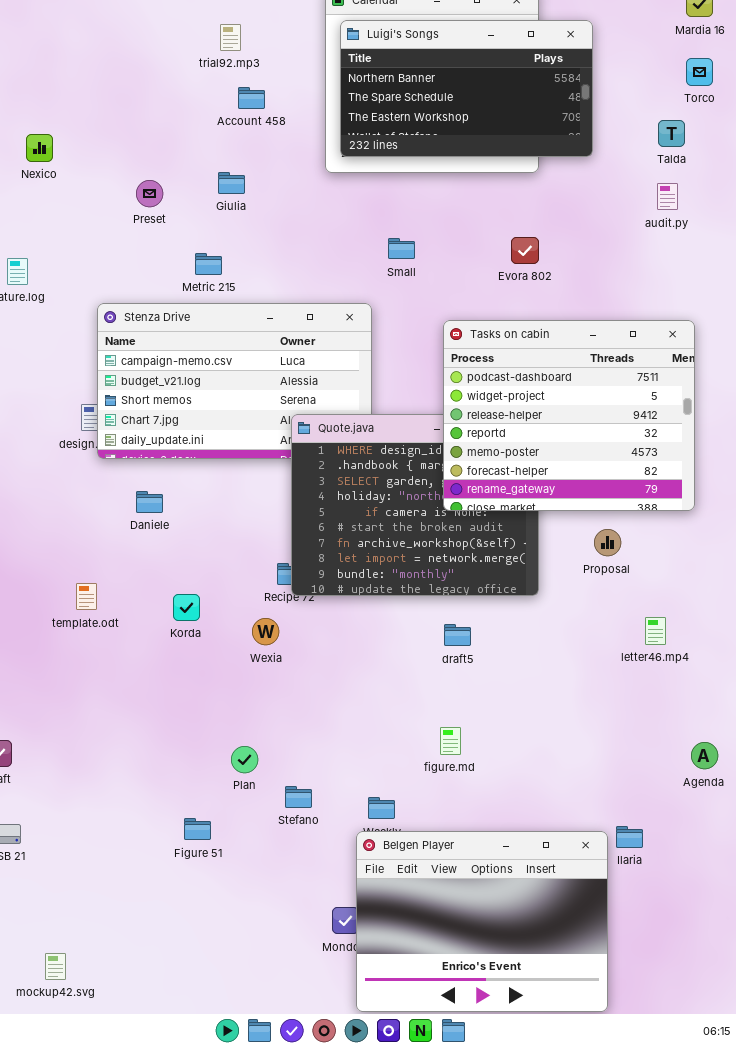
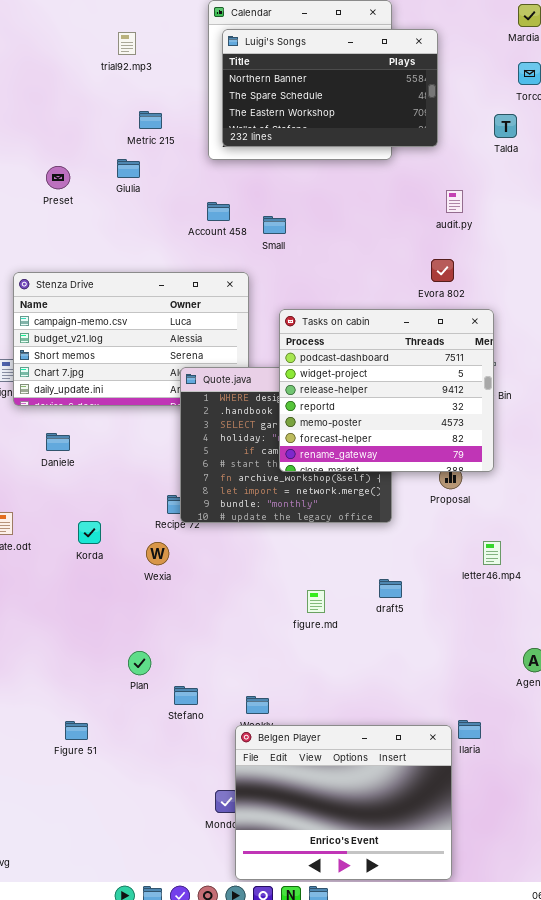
Account 458: [238,87,265,109] -> [207,202,230,221], moved
audit.py: [657,183,678,210] -> [446,190,463,213], moved
Evora 802: [511,237,539,264] -> [431,259,454,282], moved
Metric 215: [195,253,222,275] -> [139,111,162,129], moved
Tasks on cabin: [443,320,695,511] -> [279,309,494,472], moved
draft5: [444,624,471,646] -> [379,579,402,598], moved
figure.md: [440,727,461,755] -> [307,590,325,613], moved
Figure 51: [184,818,211,840] -> [65,721,88,740], moved

